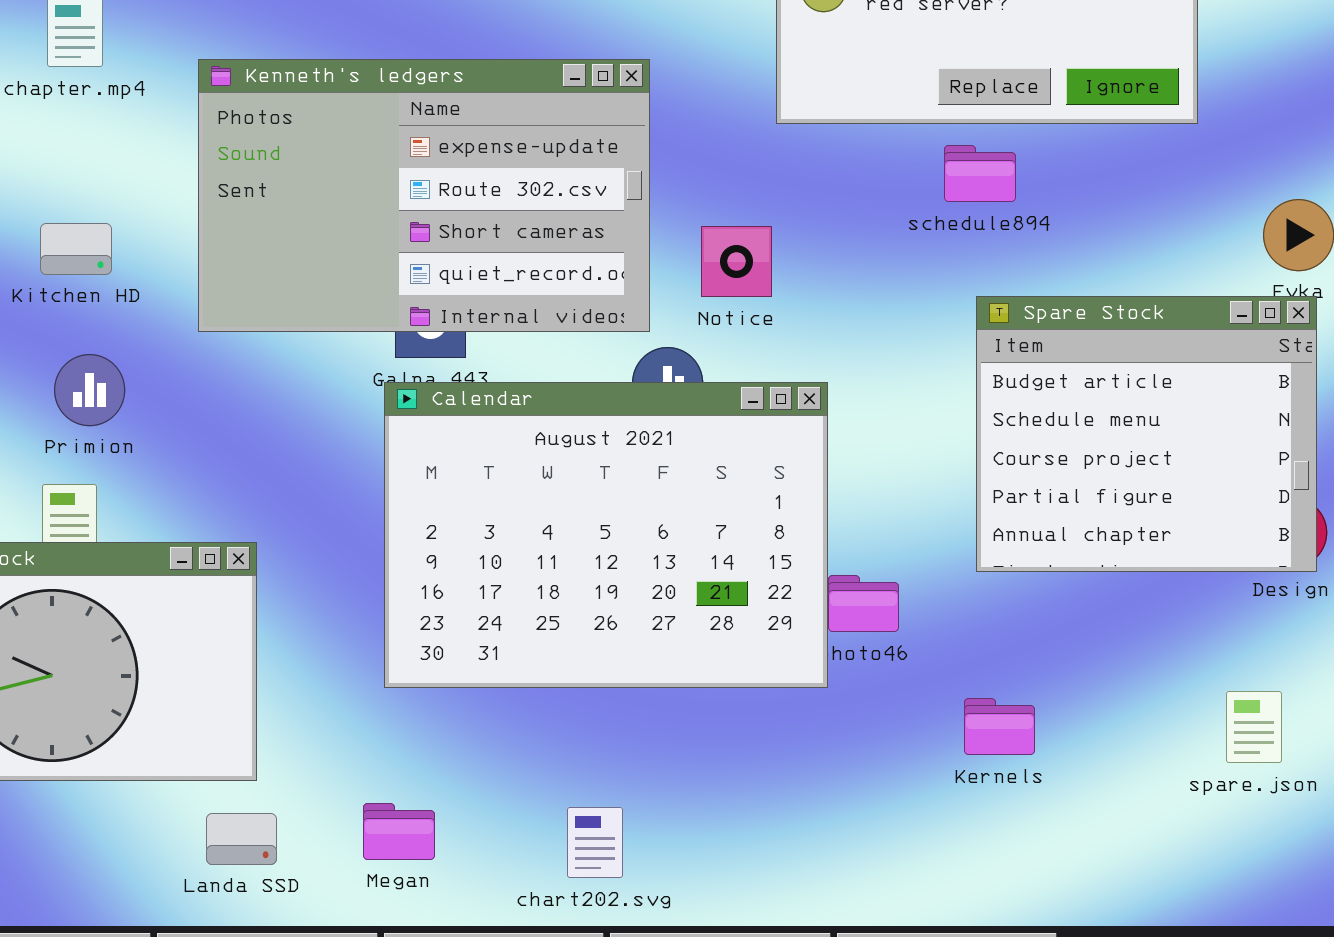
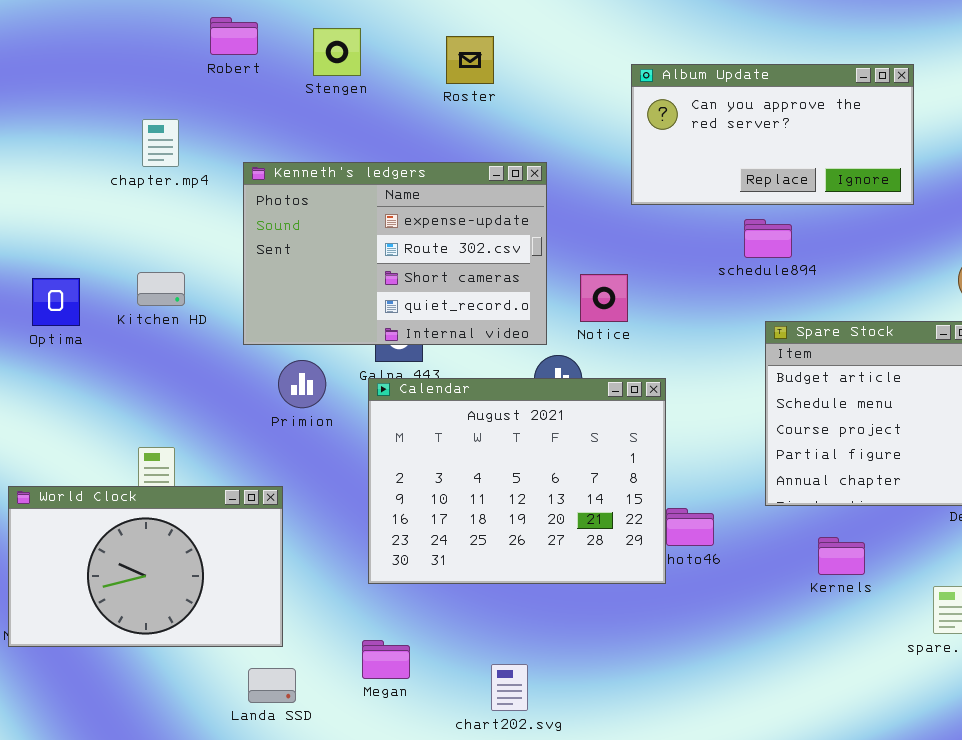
Primion: [54,354,125,426] -> [278,360,326,408], moved
Kernels: [964,698,1035,755] -> [818,537,865,575], moved
Megan: [363,803,435,860] -> [362,640,410,679], moved

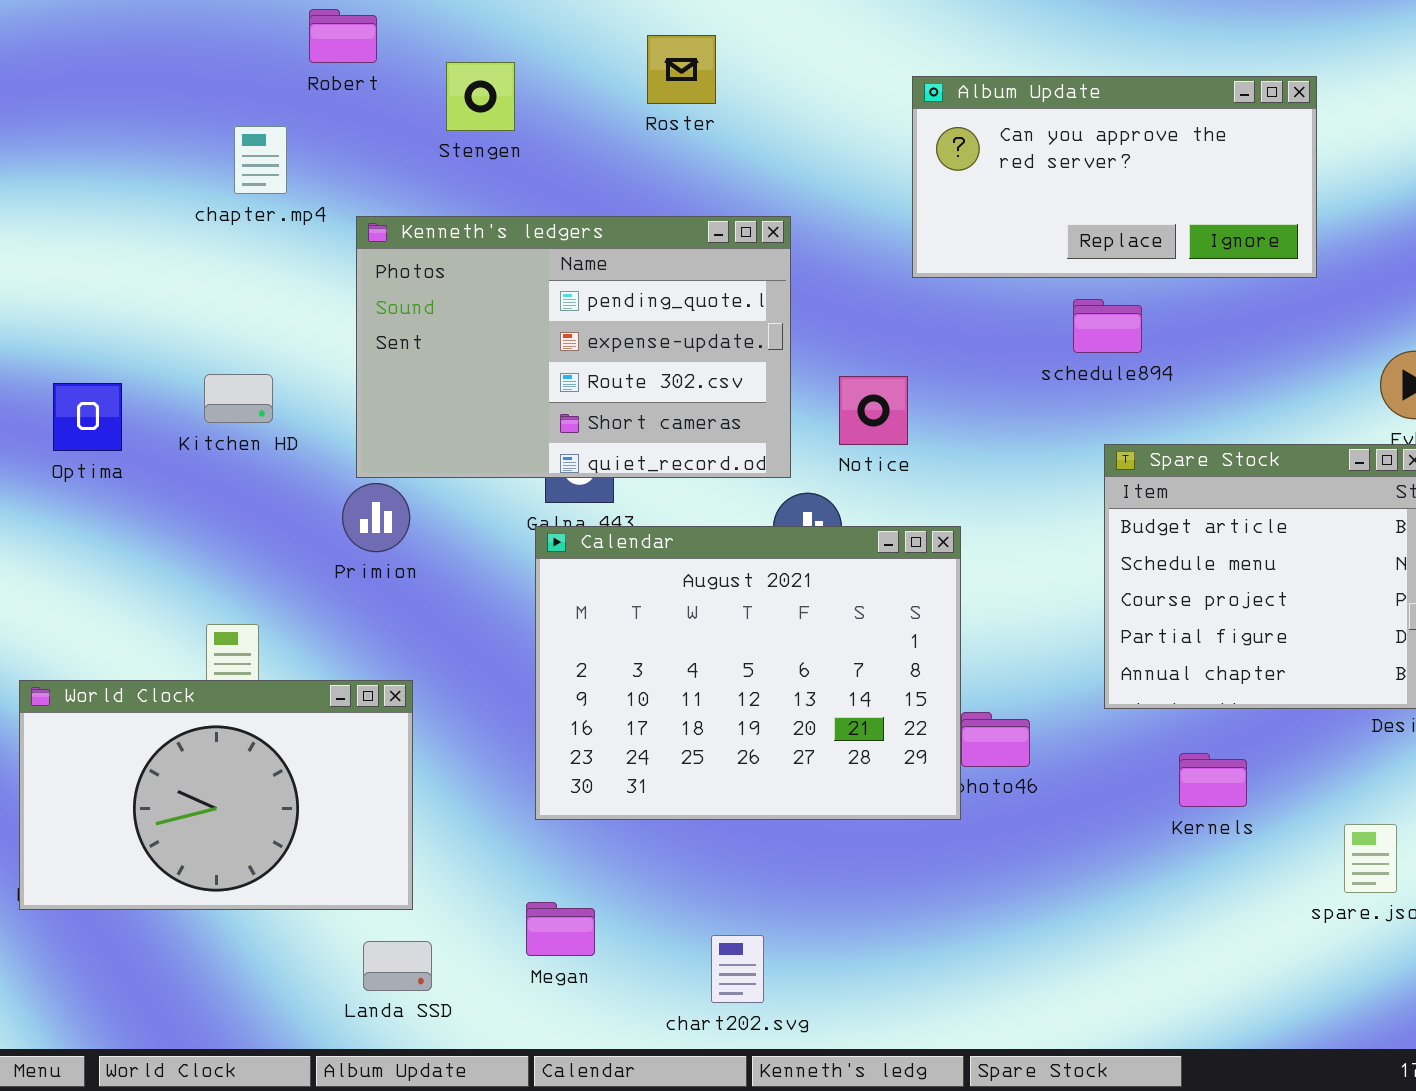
Stengen: [313,28,361,76] -> [446,62,515,131], moved
chapter.mp4: [142,119,179,167] -> [234,126,287,194], moved
Kenneth's ledgers: [243,162,547,345] -> [356,216,791,478], scrolled up 1 row
Primion: [278,360,326,408] -> [342,483,410,552], moved

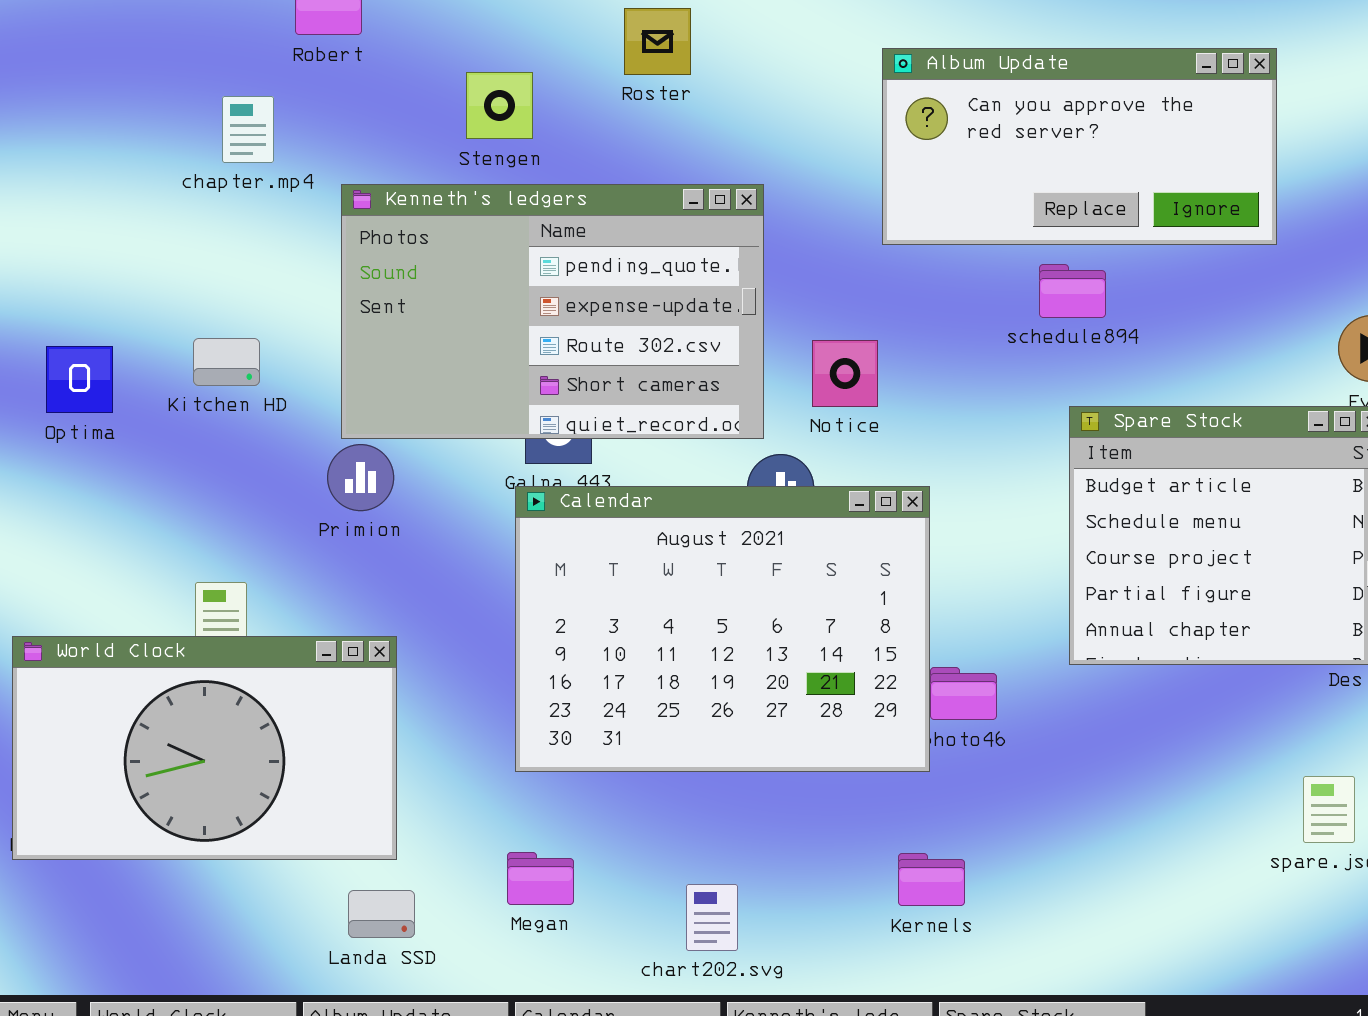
Stengen: [446,62,515,131] -> [466,72,533,139], moved
Kernels: [1179,753,1247,807] -> [898,853,965,906], moved

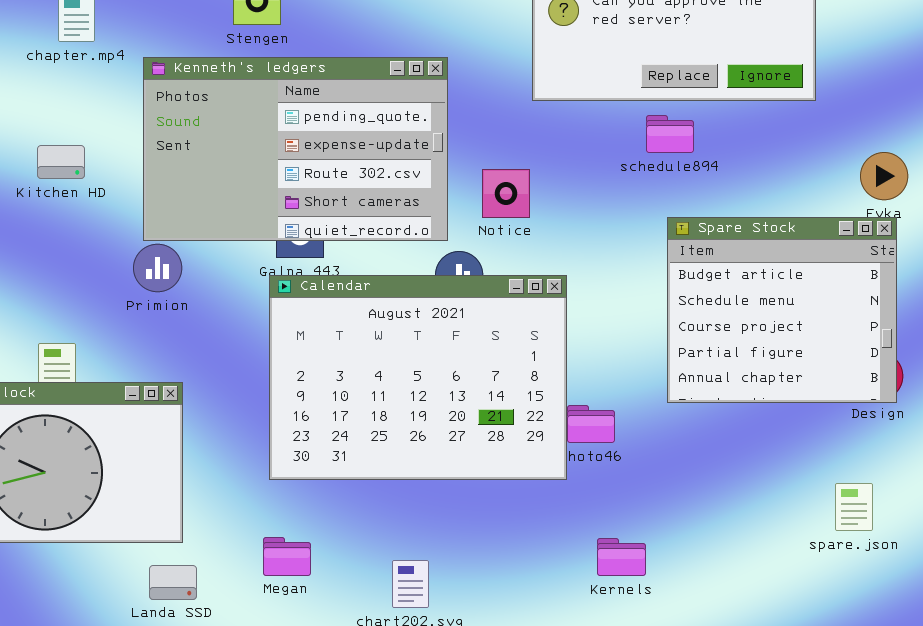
Kitchen HD: [193,338,260,386] -> [37,145,85,179], moved
Kernels: [898,853,965,906] -> [597,538,646,576], moved

